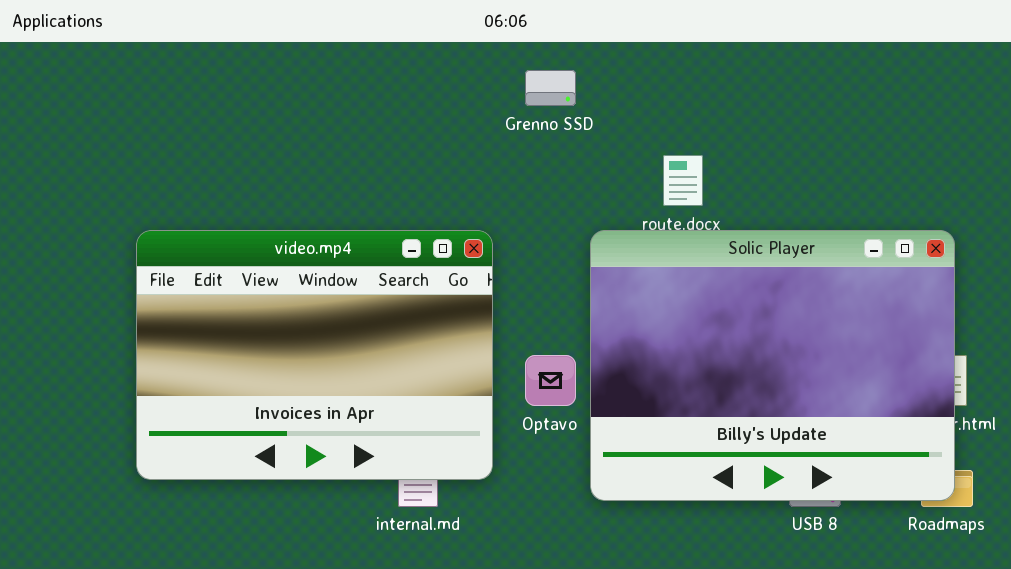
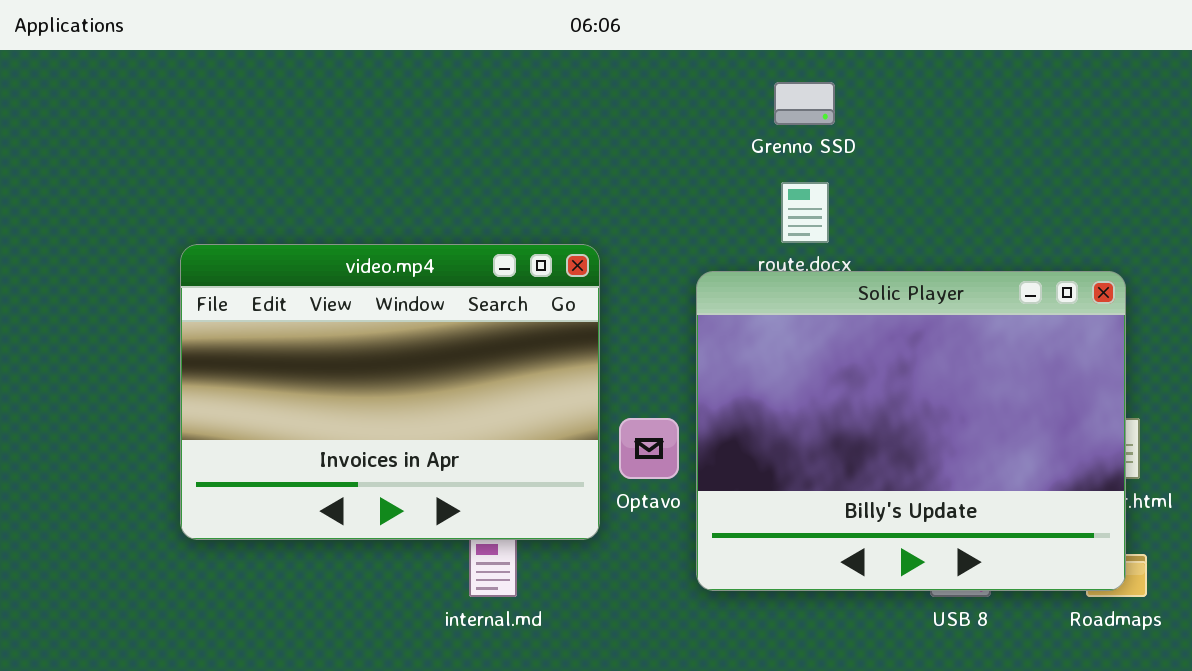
Grenno SSD: [525,70,576,106] -> [774,82,835,125], moved
video.mp4: [136,230,493,480] -> [180,244,600,540], moved

